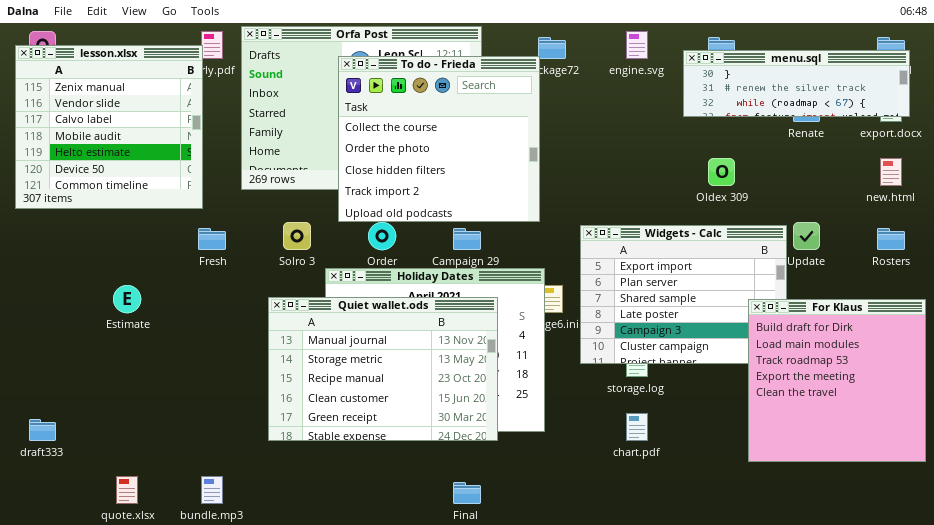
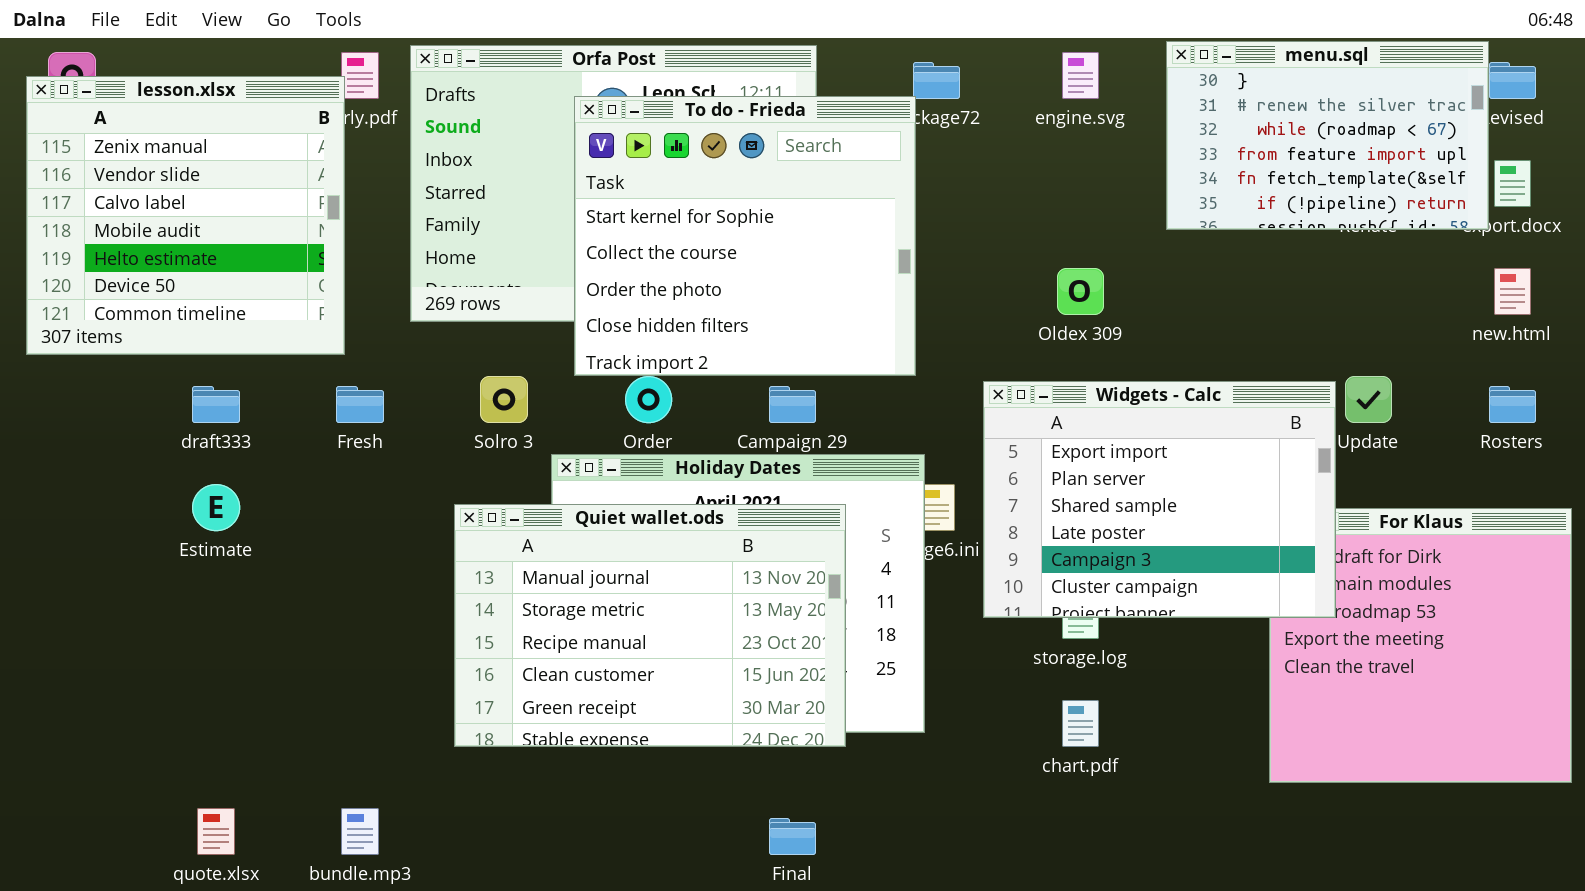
menu.sql: [683,50,910,117] -> [1166,41,1489,230], moved, resized
To do - Frieda: [338,56,540,222] -> [574,96,916,376], scrolled up 1 row
Oldex 309: [708,158,735,186] -> [1057,268,1104,315], moved
Widgets - Calc: [580,225,787,364] -> [983,381,1336,618], raised
draft333: [29,419,56,441] -> [192,386,240,423], moved

